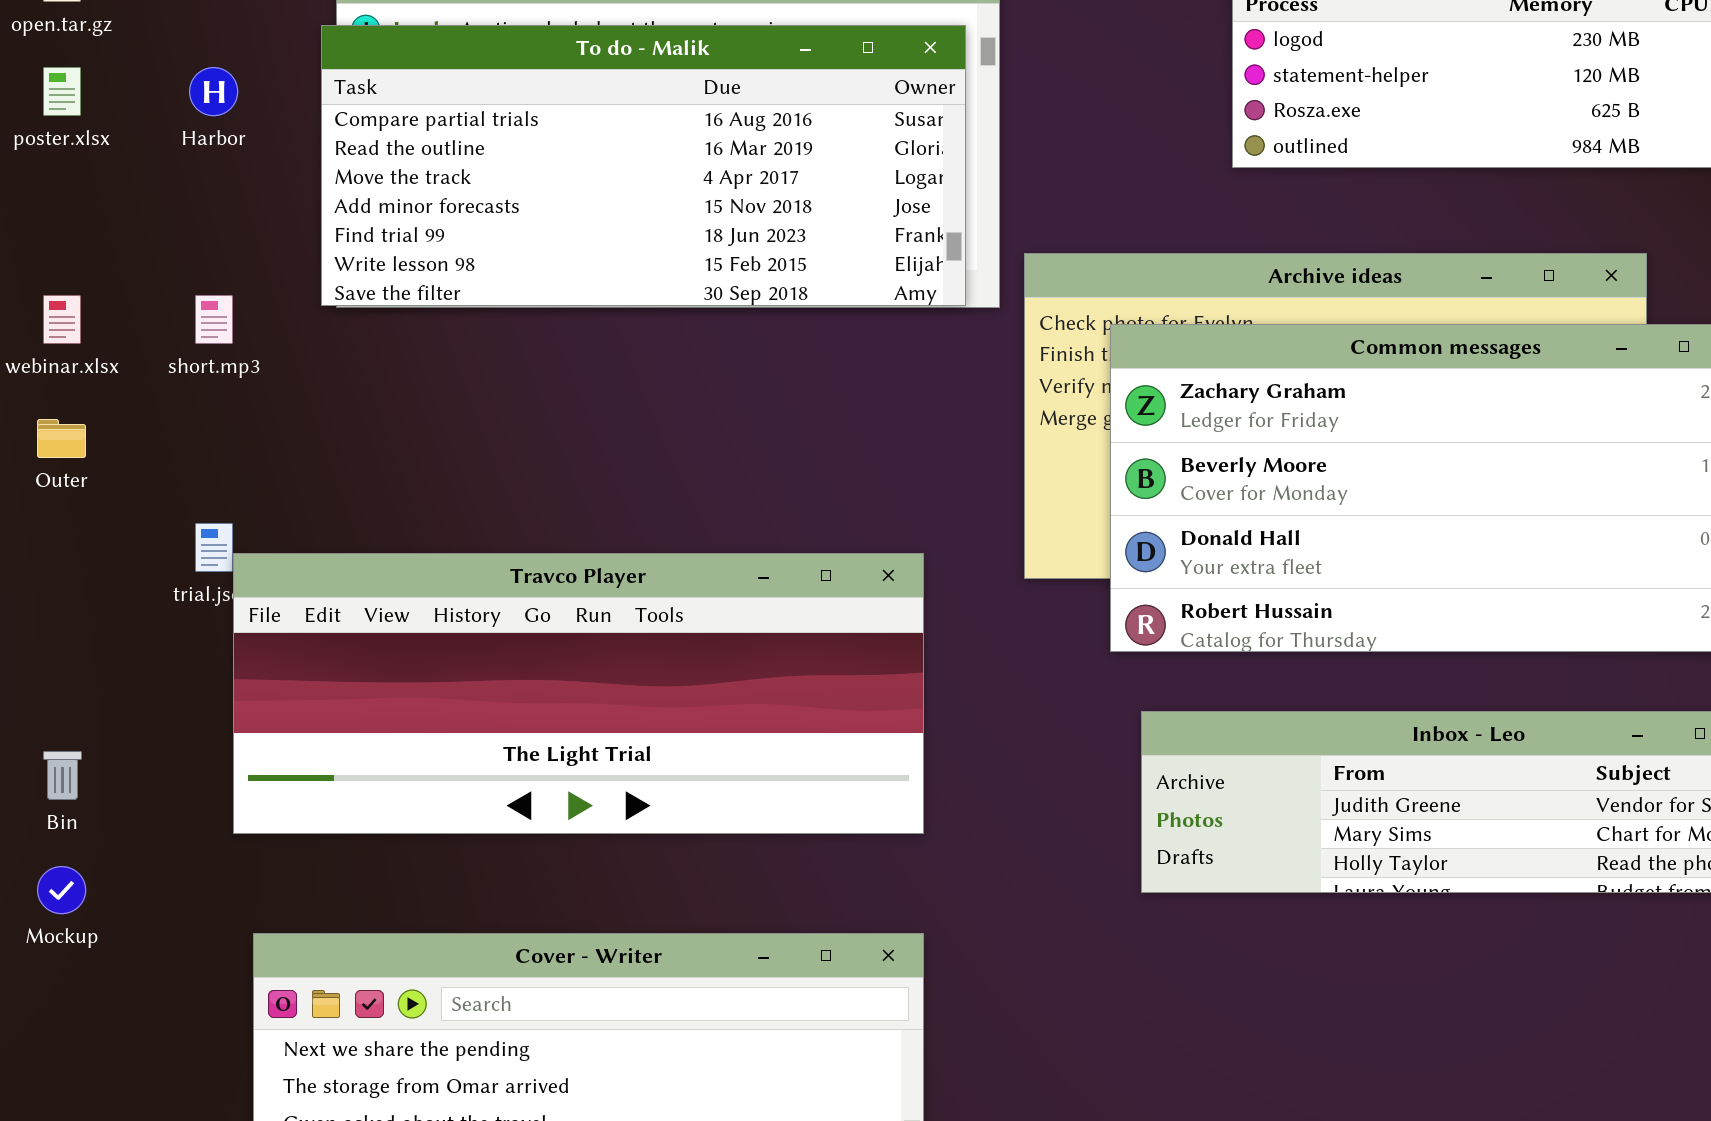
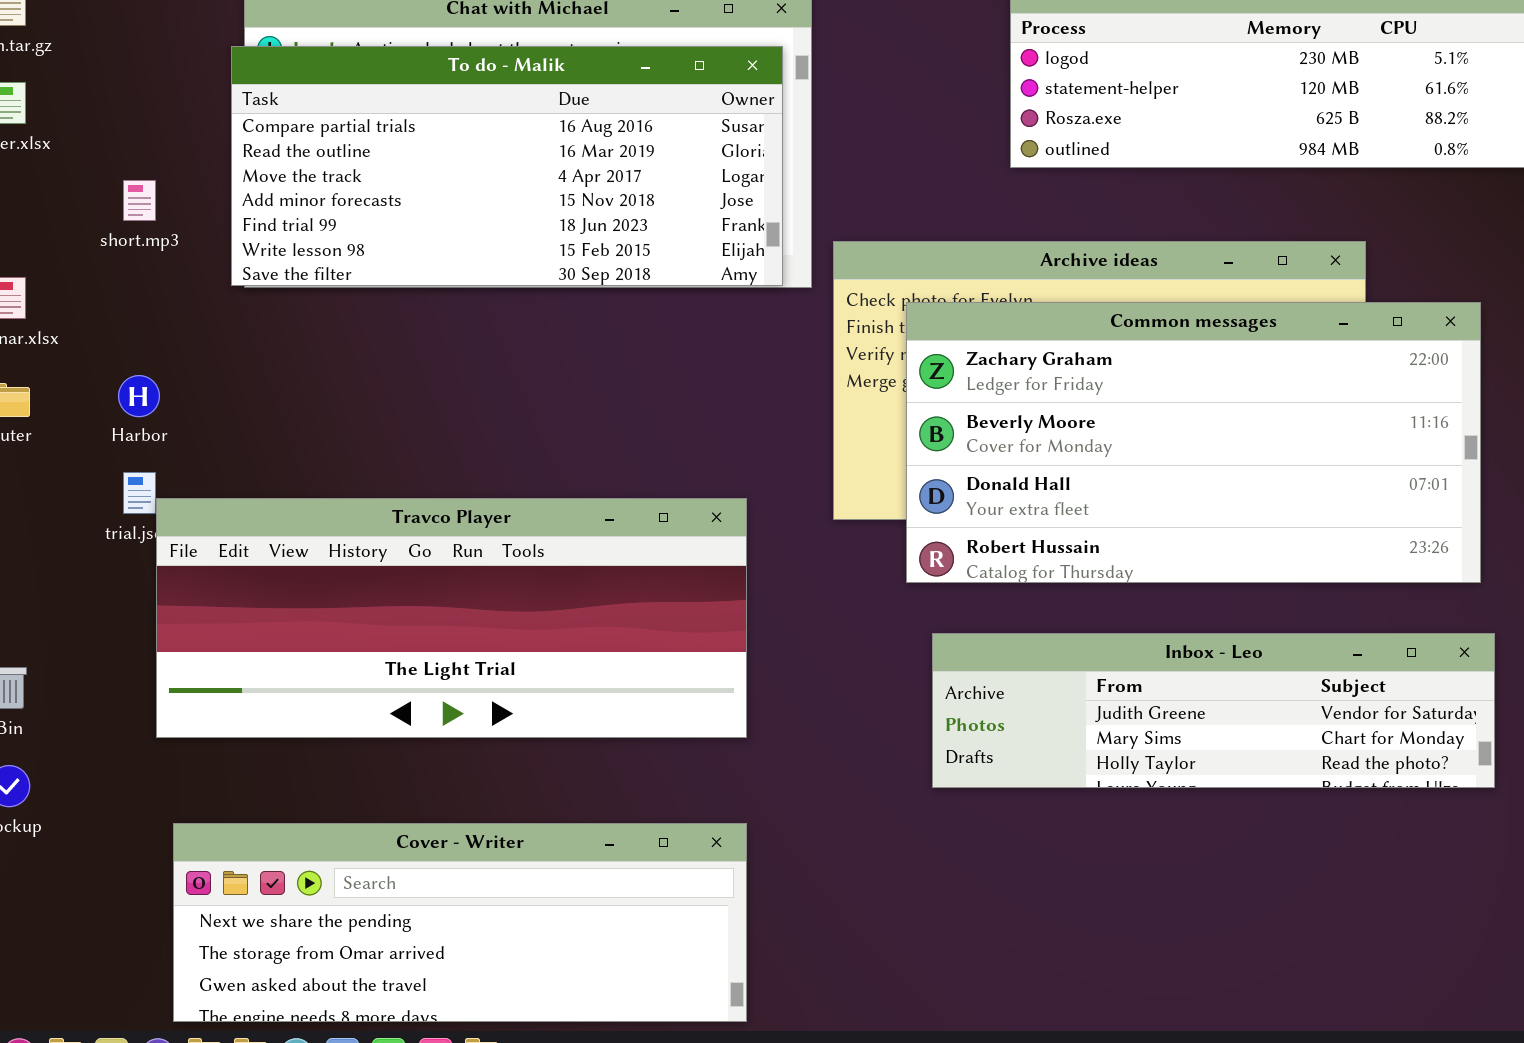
Harbor: [189,67,238,116] -> [118,375,160,417], moved
short.mp3: [195,295,233,344] -> [123,180,156,221], moved

